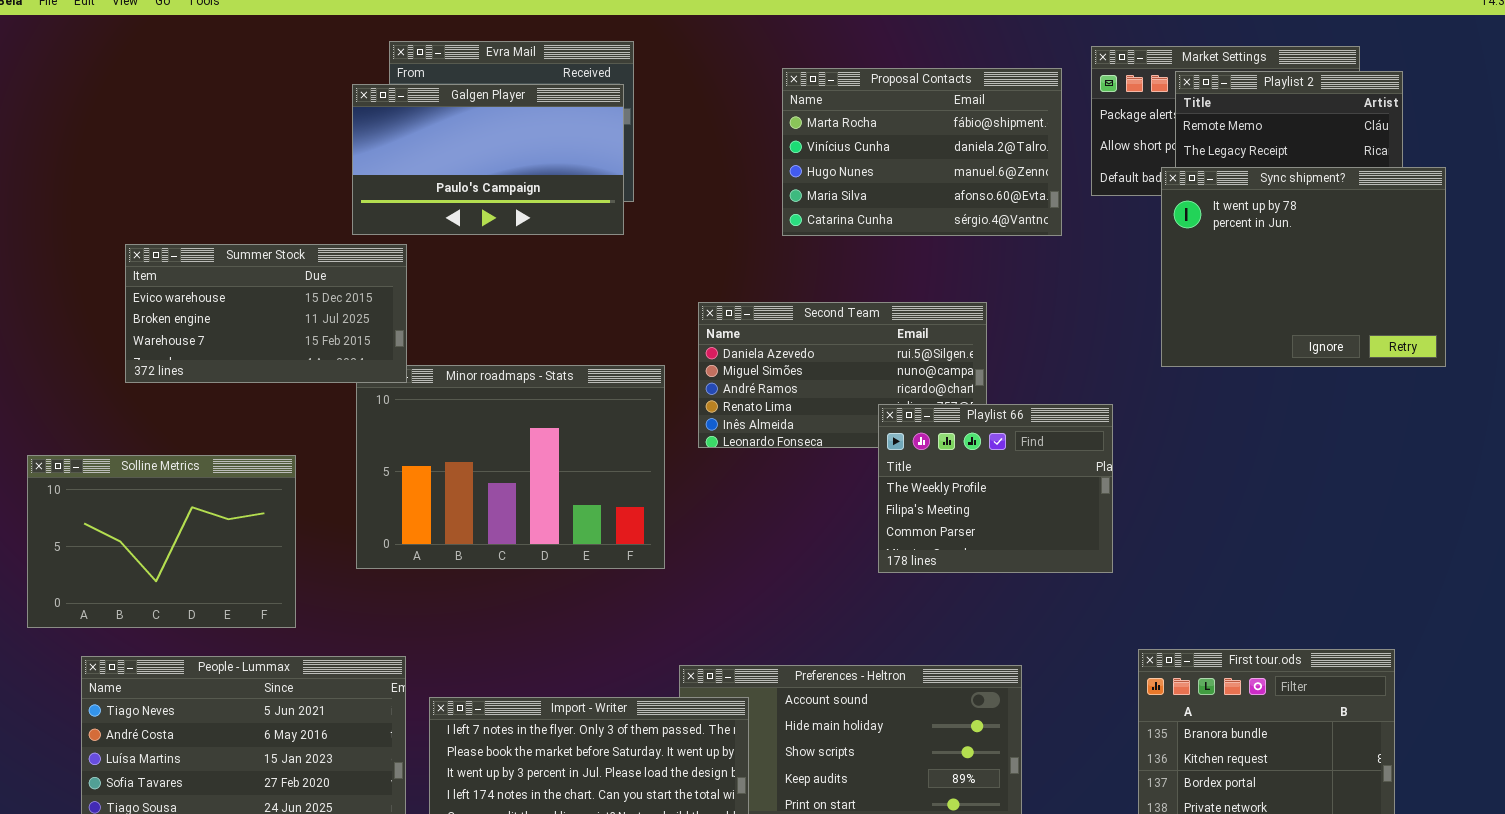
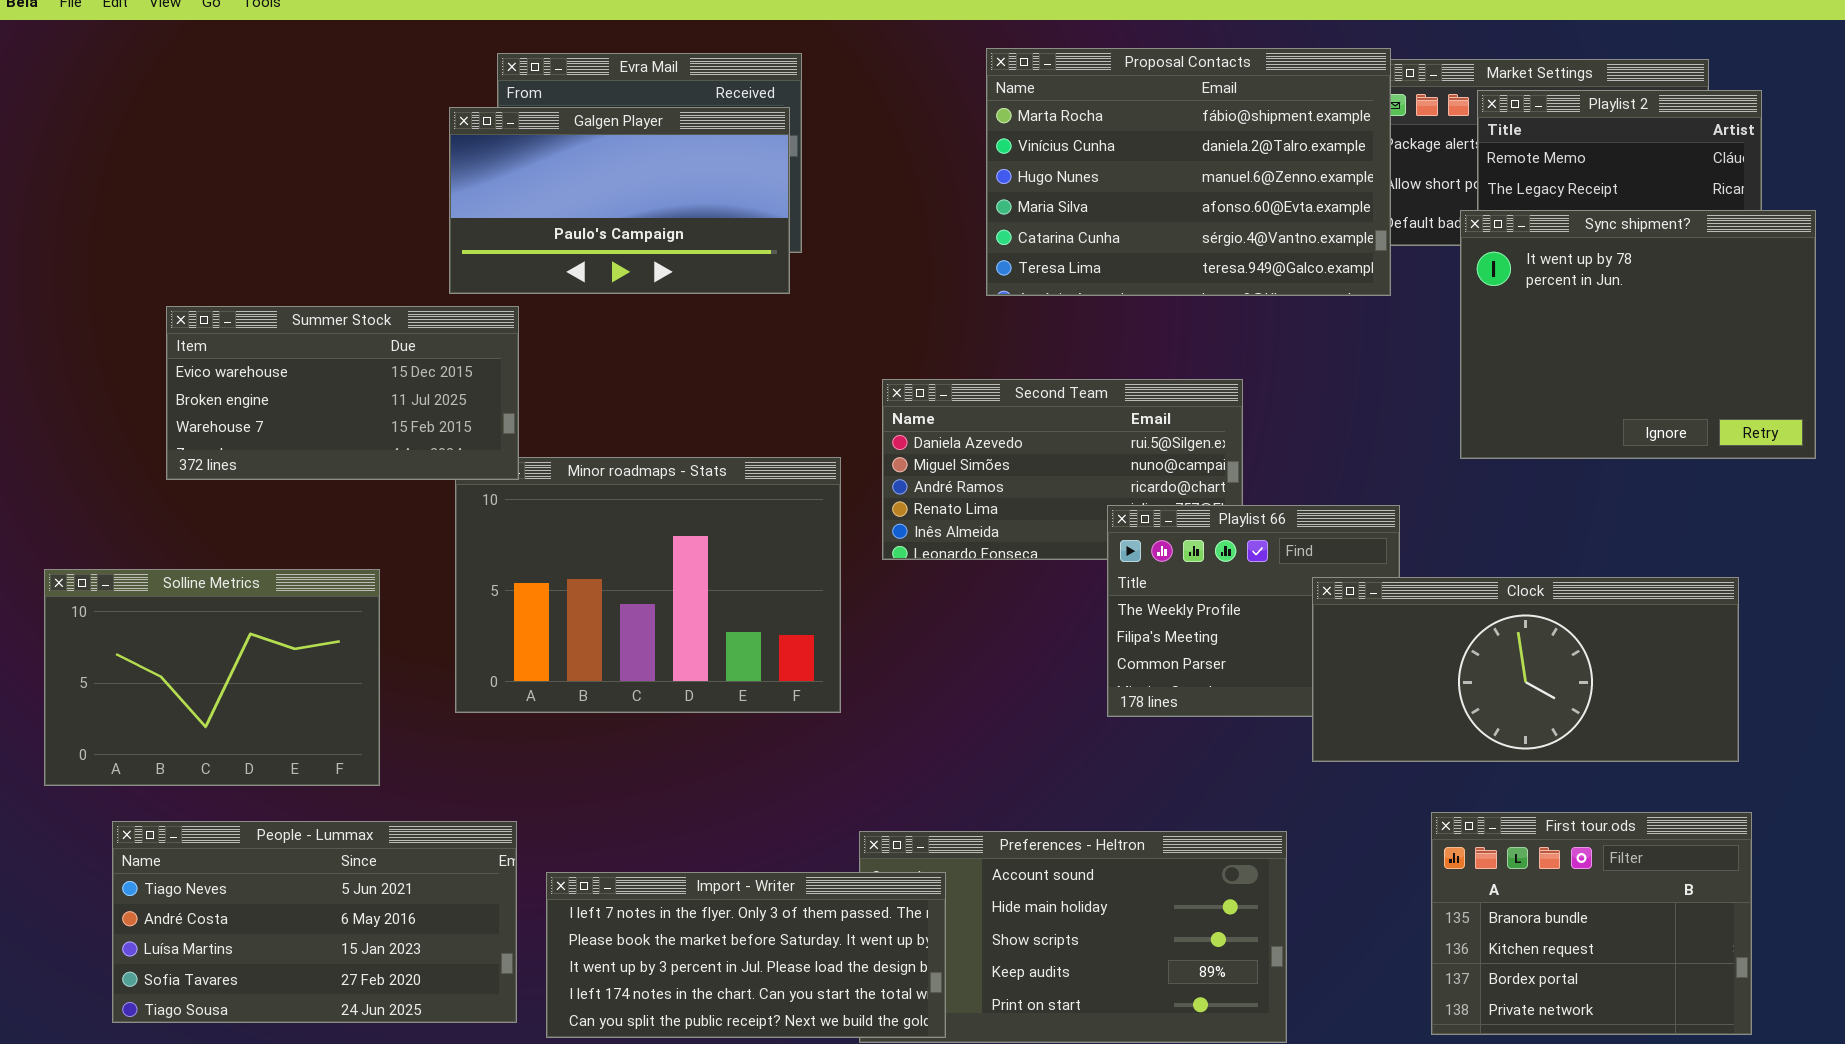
Proposal Contacts: [782,68,1062,236] -> [986,48,1391,296], resized
Clock: none -> [1312,577,1739,762], opened

